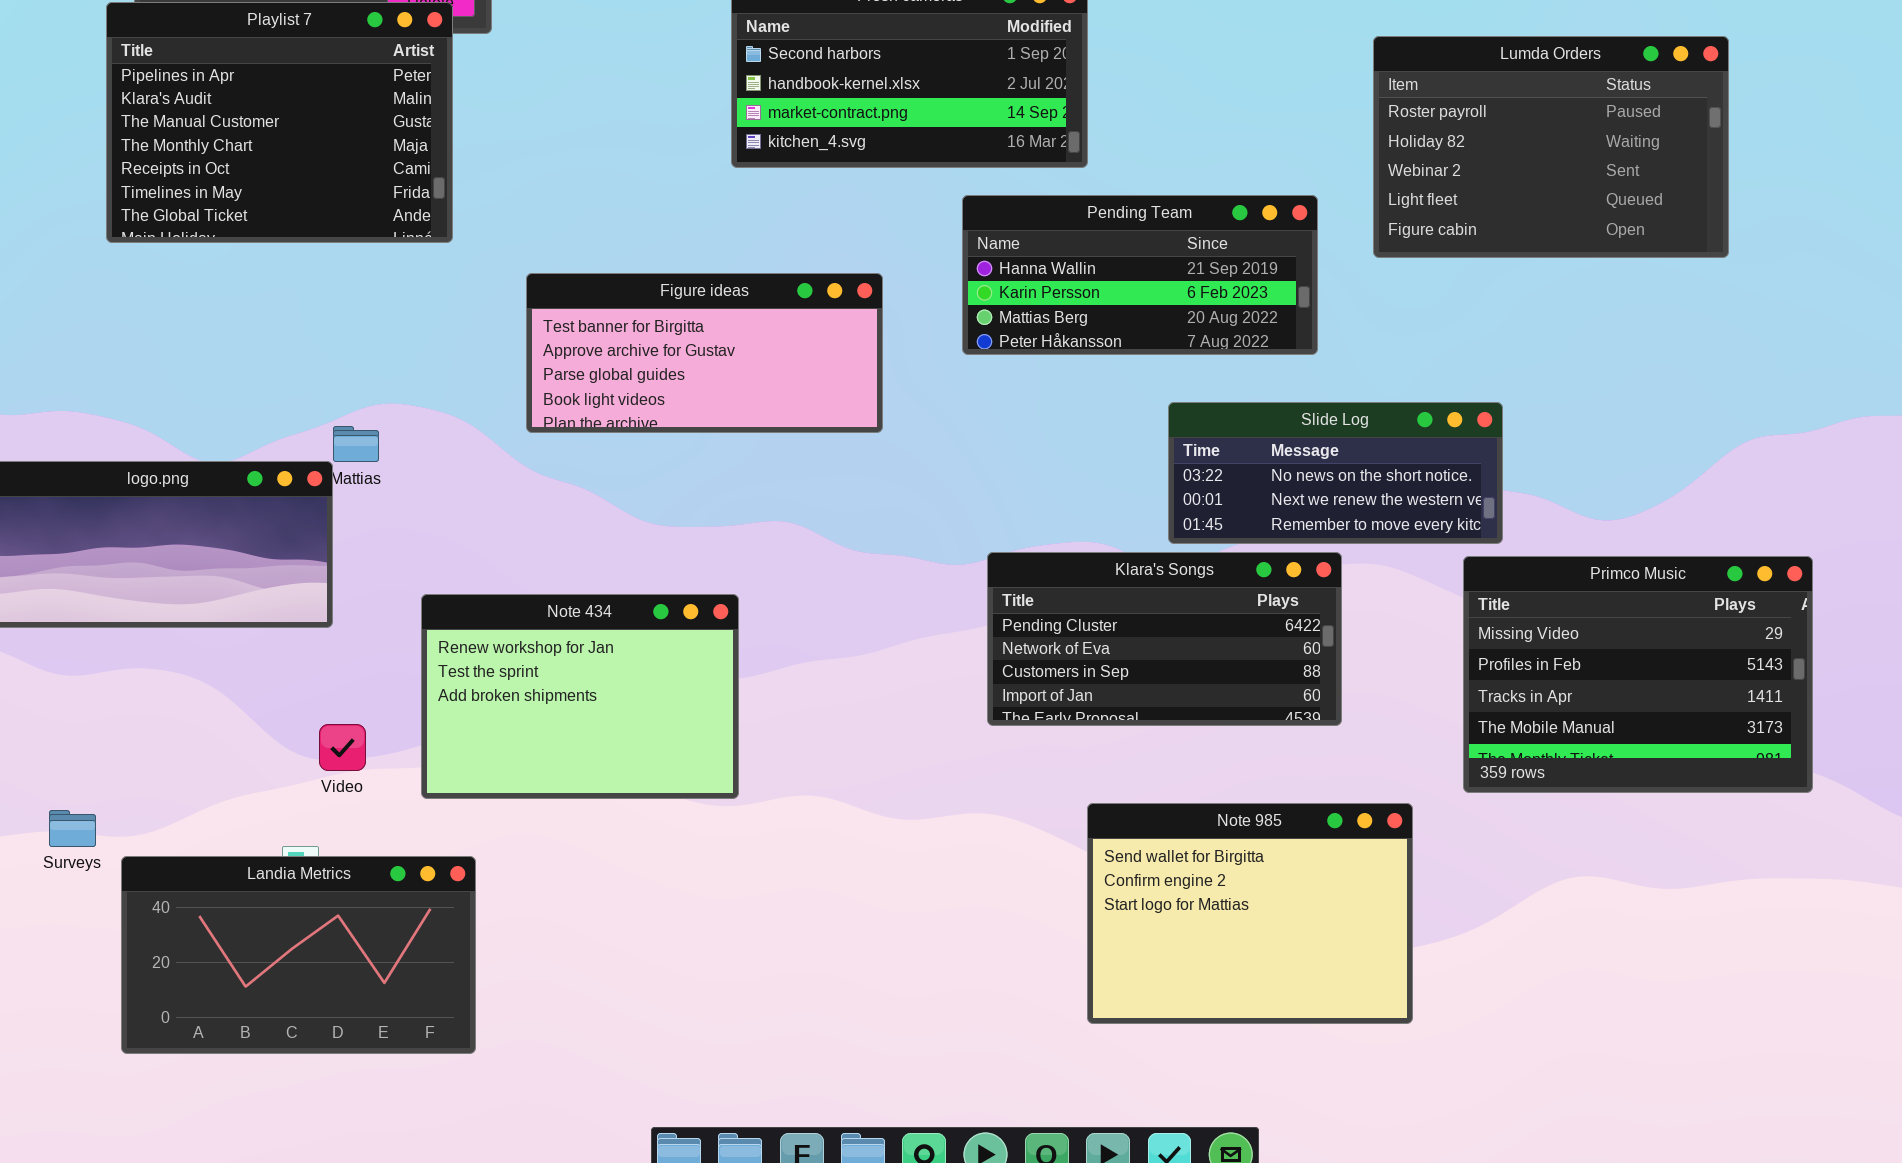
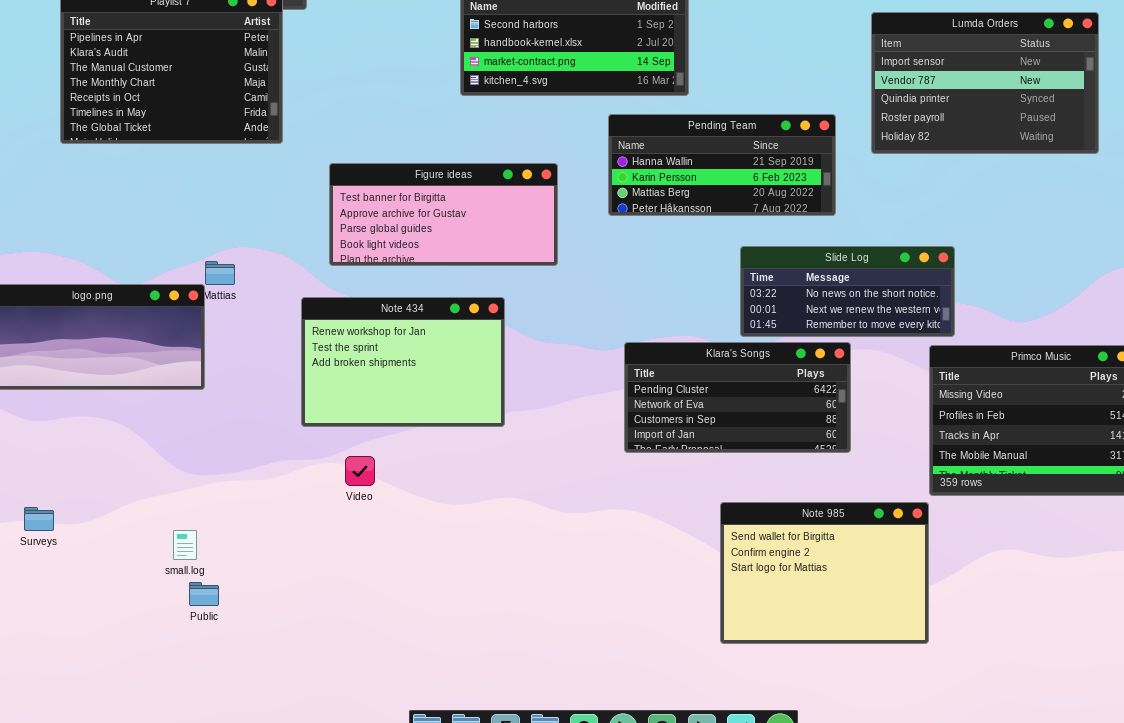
Lumda Orders: [1373,36,1729,258] -> [871,12,1099,154], scrolled up 3 rows
Note 434: [421,594,739,799] -> [301,297,505,427], moved
Video: [319,724,366,771] -> [345,456,375,486], moved
Note 985: [1087,803,1413,1024] -> [720,502,929,644], moved
Landia Metrics: [121,856,476,1054] -> none, closed

